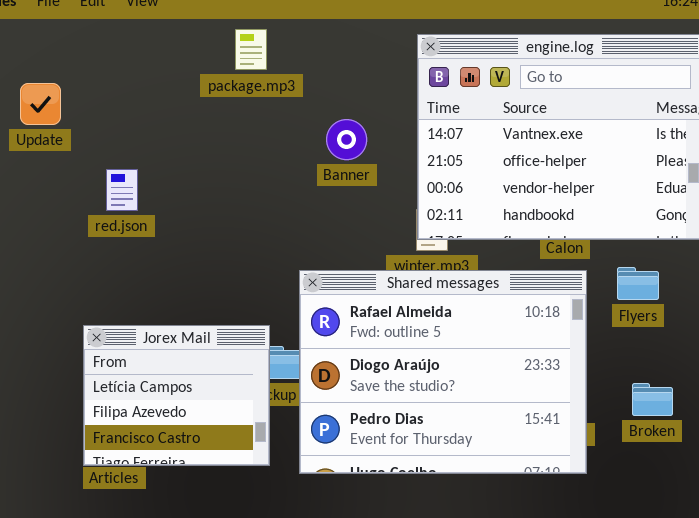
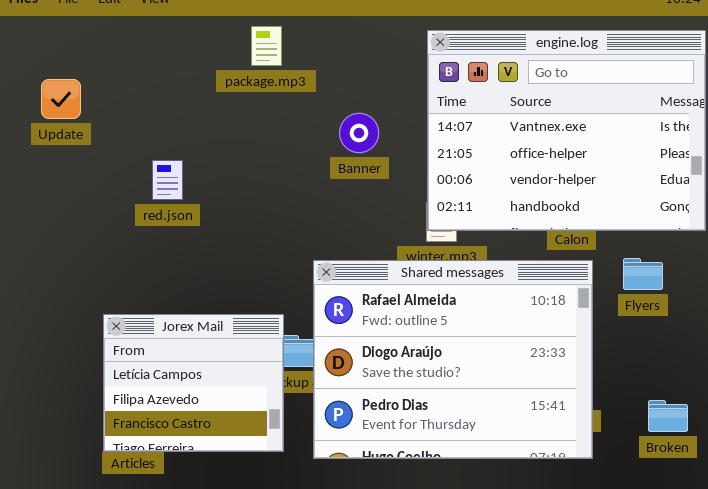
red.json: [106,169,138,211] -> [152,160,183,200], moved
Broken: [632,383,673,416] -> [648,400,688,432], moved

